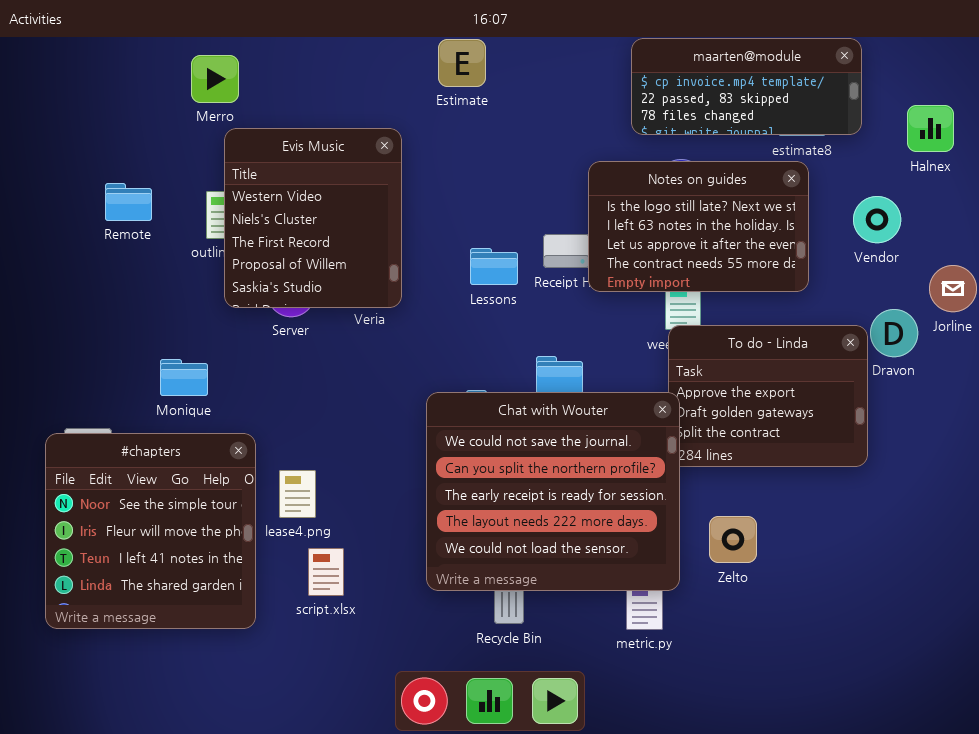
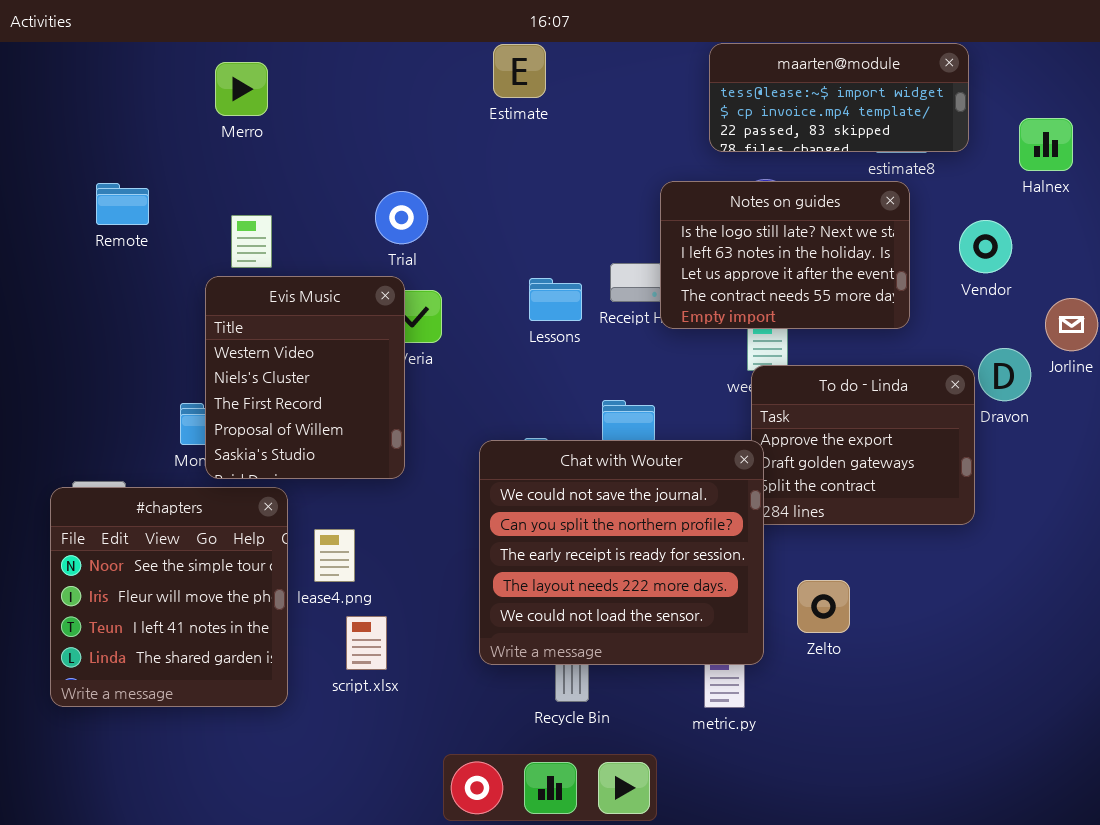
maarten@module: [631,38,862,135] -> [709,43,969,152], scrolled up 1 row
Evis Music: [224,128,402,308] -> [205,276,405,479], moved
Remote: [105,183,152,221] -> [96,183,149,225], moved

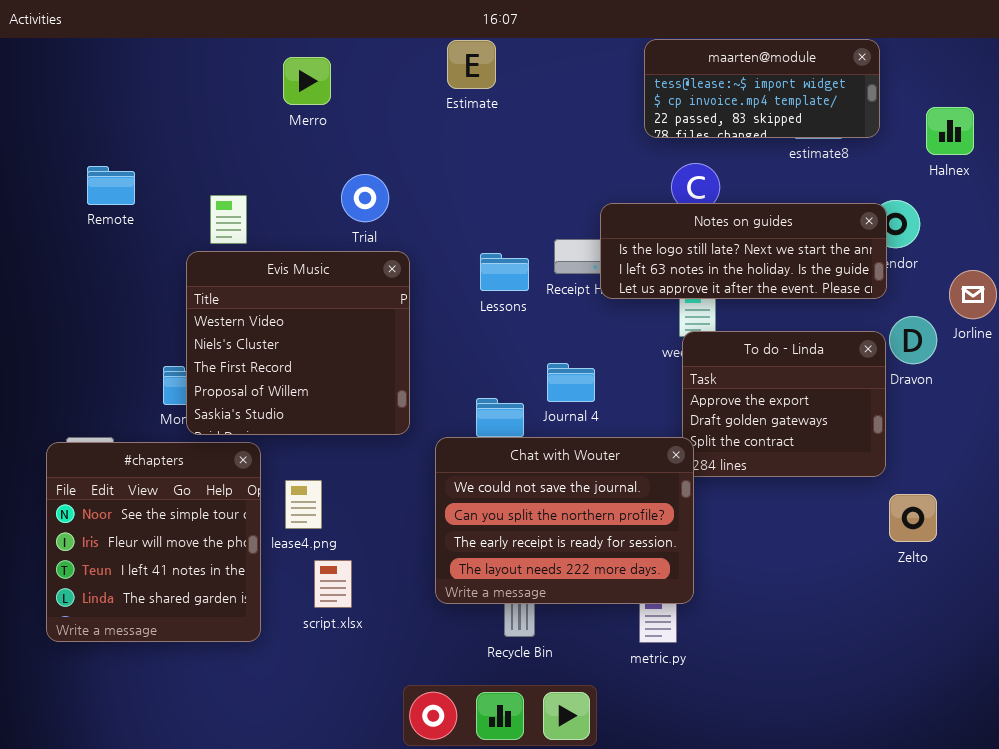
Merro: [215,62,268,116] -> [283,57,331,105], moved
Notes on guides: [660,181,910,329] -> [600,203,887,299], resized
Evis Music: [205,276,405,479] -> [186,251,410,435], resized
Chat with Wouter: [479,440,764,665] -> [435,437,694,604], resized
Zelto: [797,580,850,633] -> [889,494,937,542], moved

